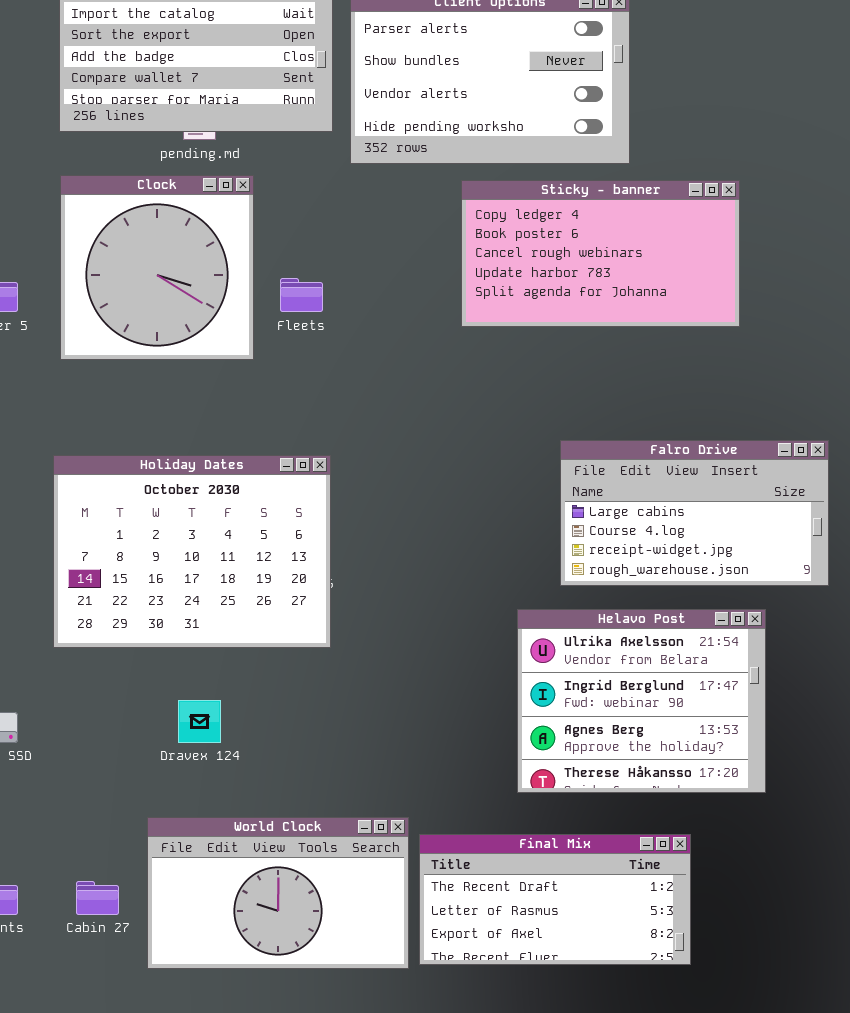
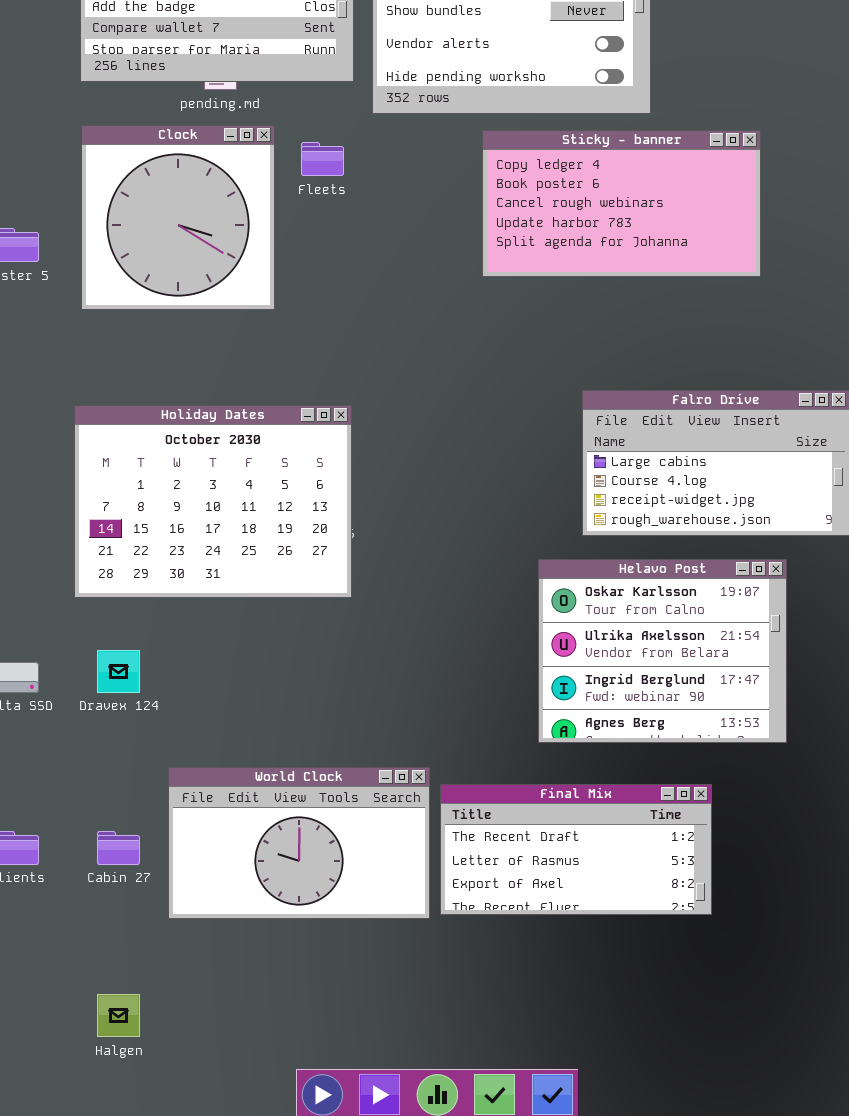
Fleets: [280,278,323,312] -> [301,142,344,176], moved
Helavo Post: [517,609,766,793] -> [538,559,787,743], scrolled up 1 row
Dravex 124: [178,700,221,743] -> [97,650,140,693], moved

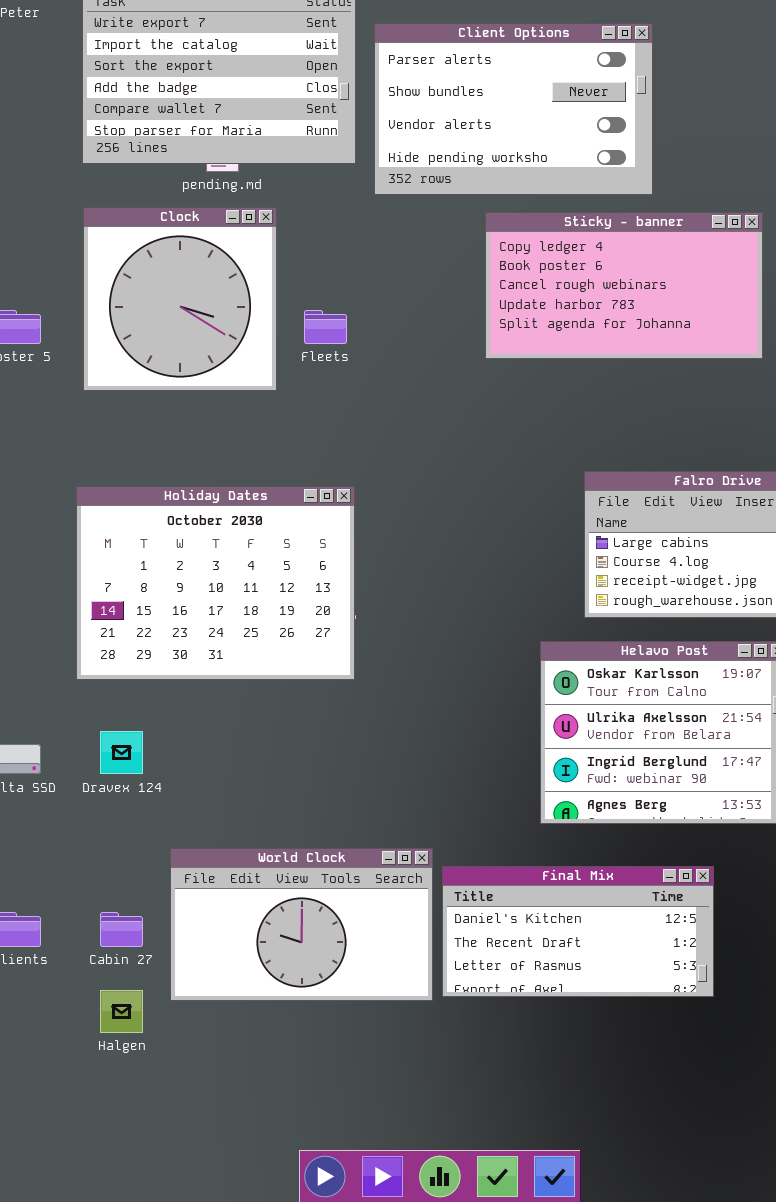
Fleets: [301,142,344,176] -> [304,310,347,344], moved
Final Mix: [440,784,712,915] -> [442,866,714,997], scrolled up 1 row
Halgen: [97,994,140,1037] -> [100,990,143,1033], moved

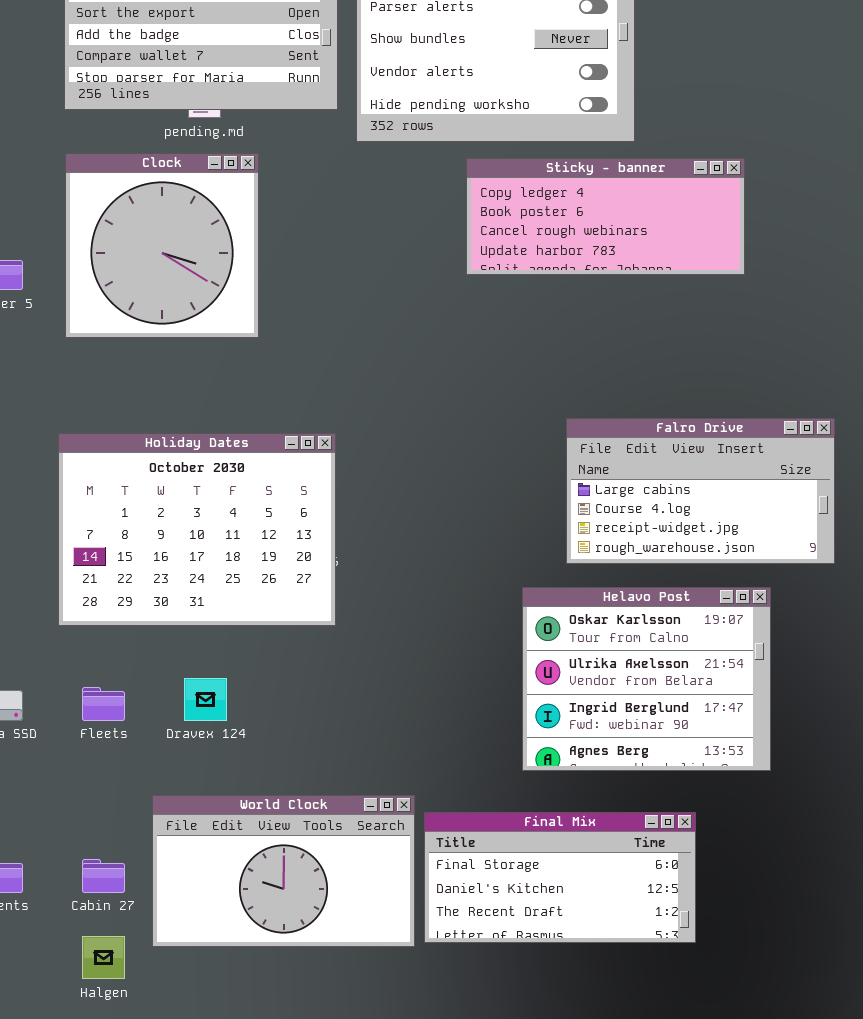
Sticky - banner: [485,212,763,359] -> [466,158,745,275], resized
Fleets: [304,310,347,344] -> [82,687,125,721], moved
Dravex 124: [100,731,143,774] -> [184,678,227,721], moved
Final Mix: [442,866,714,997] -> [424,812,696,943], scrolled up 1 row

